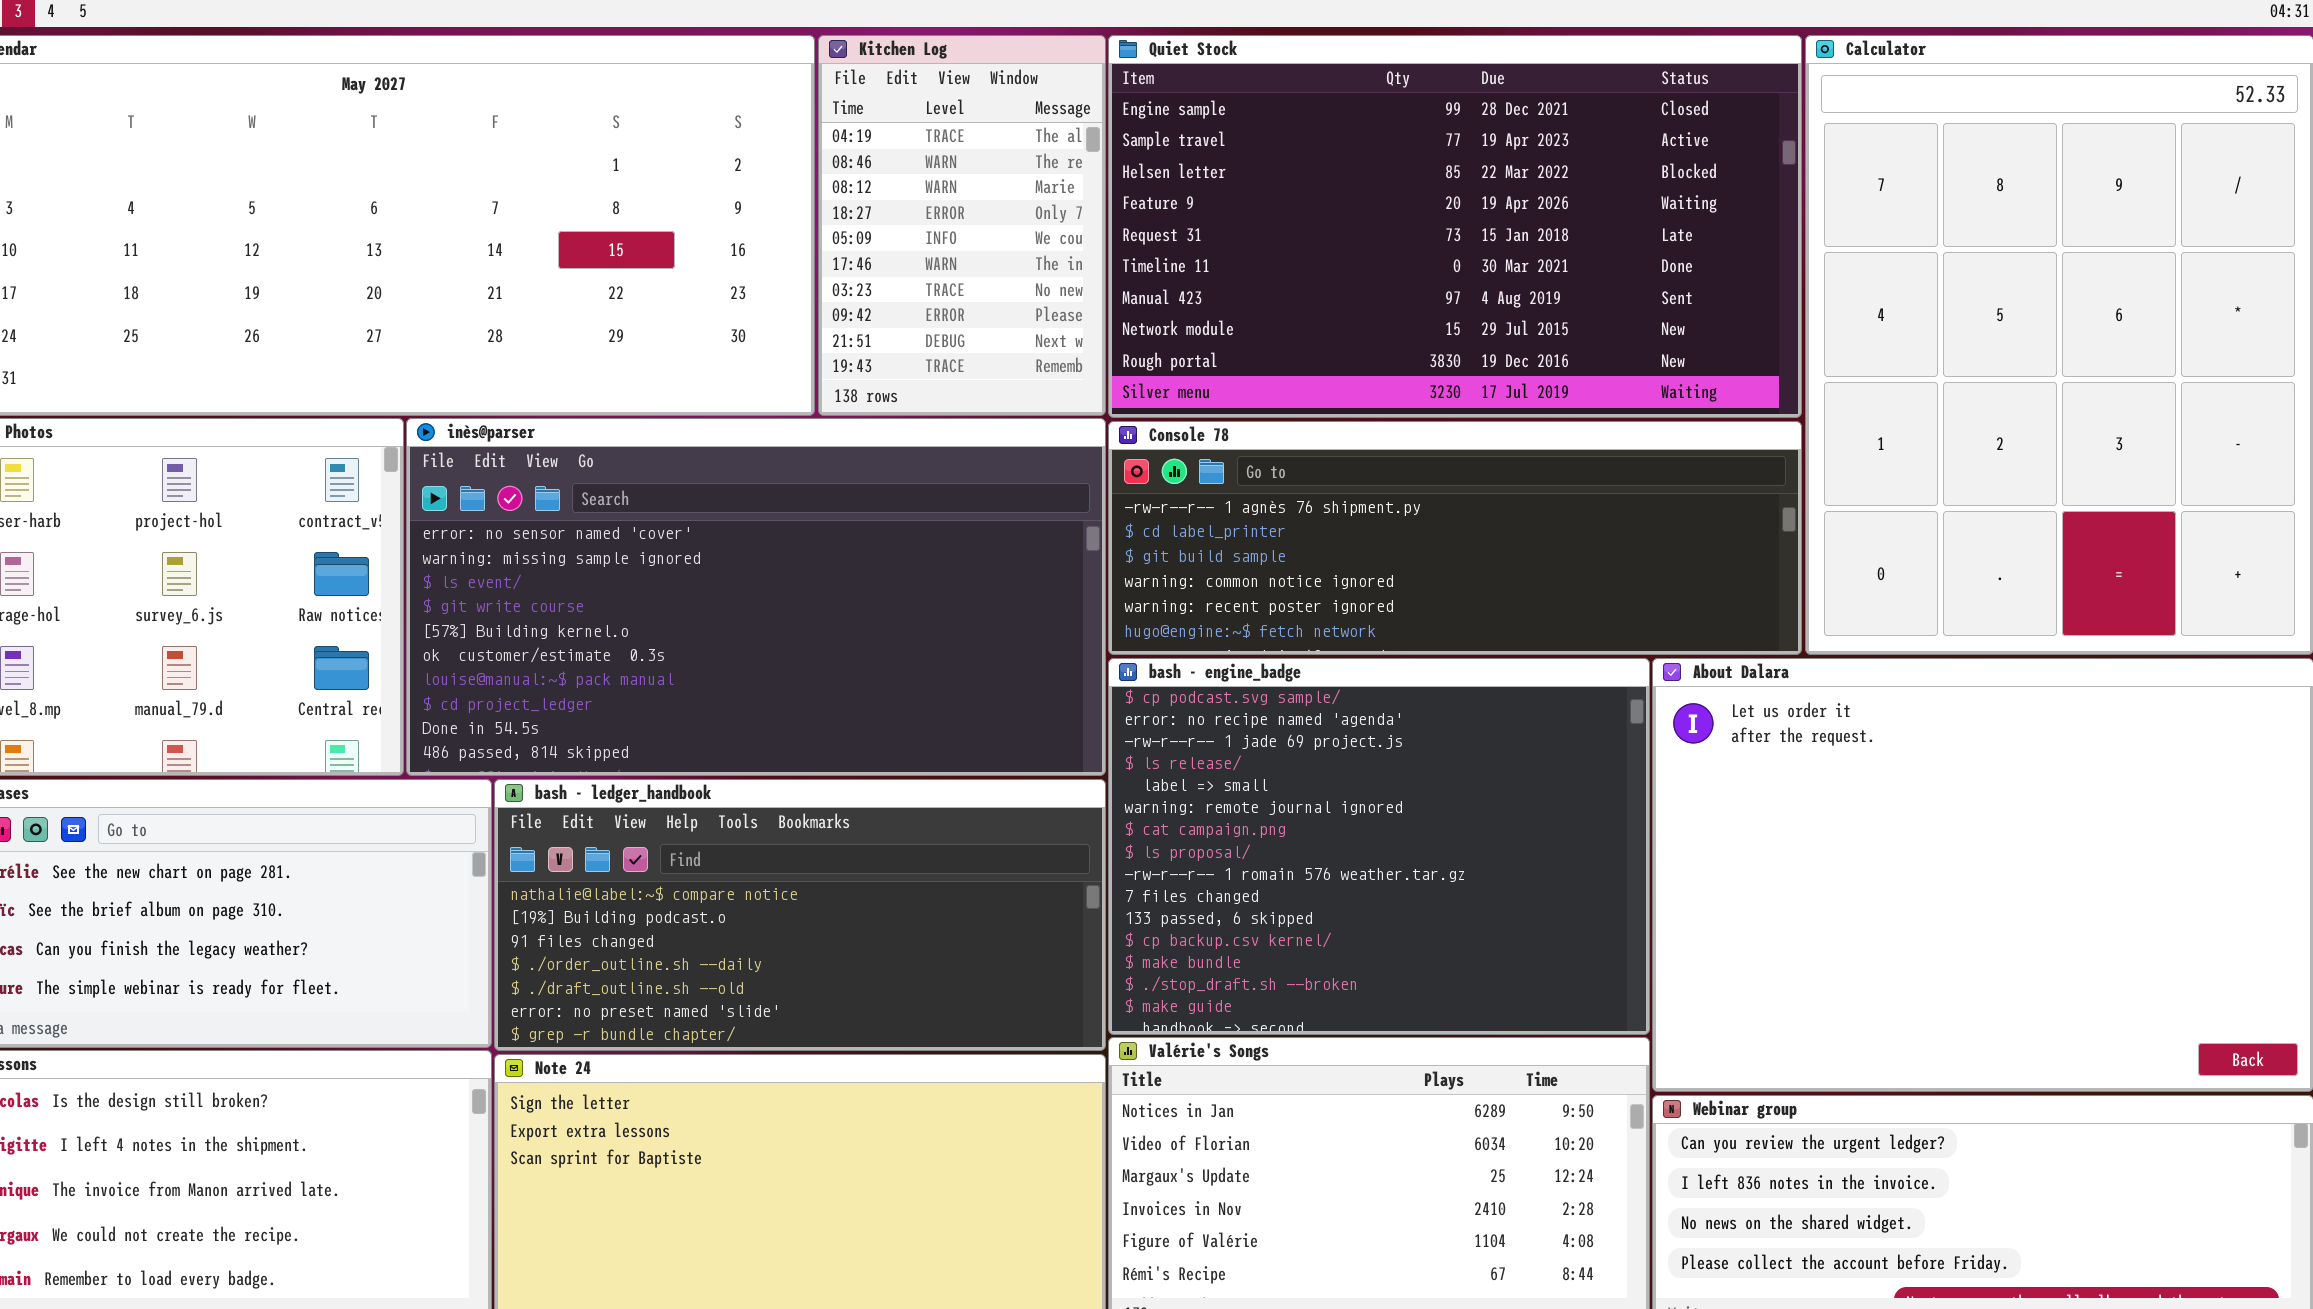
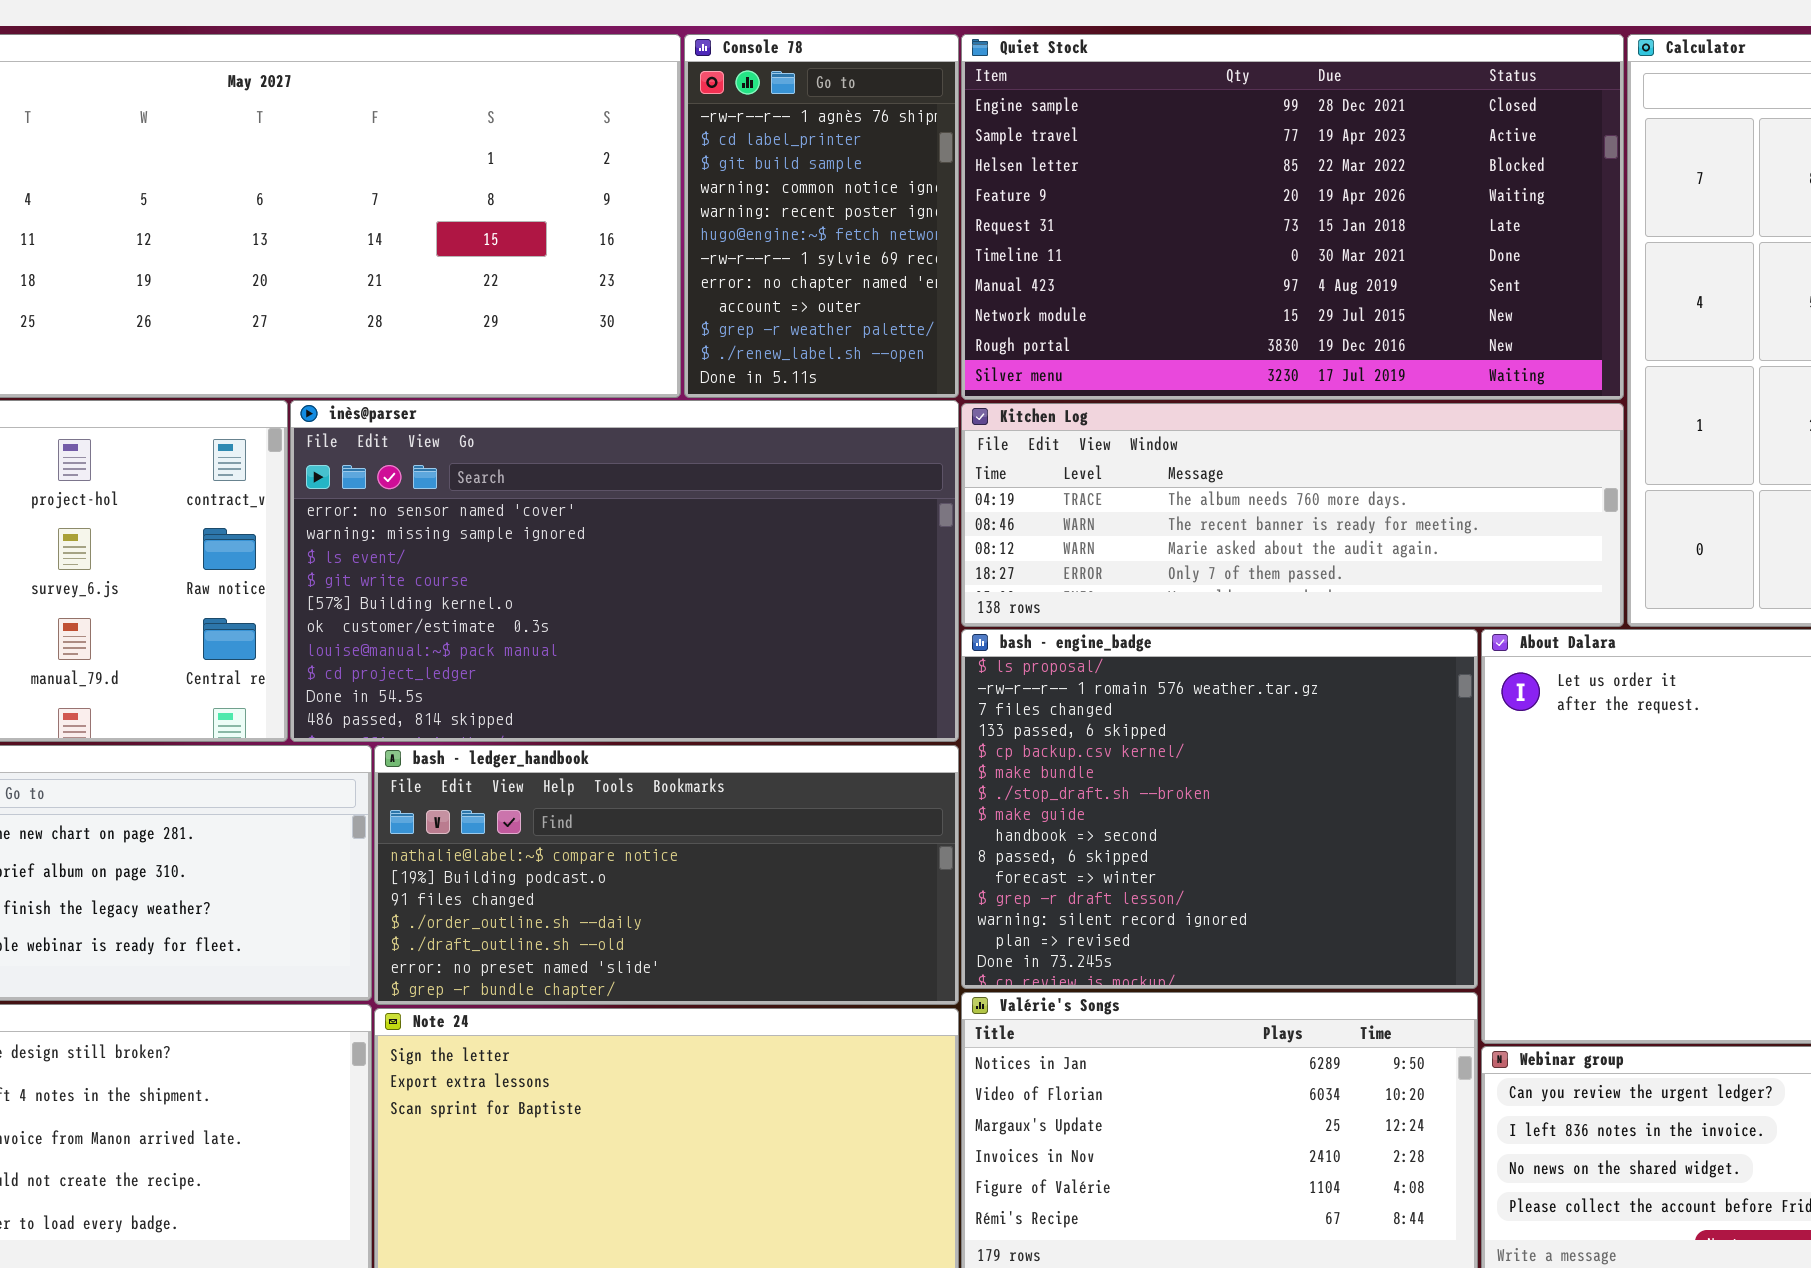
Kitchen Log: [818,35,1106,416] -> [961,403,1624,627], moved, resized
Console 78: [1108,421,1802,655] -> [684,34,959,398], moved, resized
bash - engine_badge: [1108,658,1650,1035] -> [961,629,1478,989], scrolled down 7 rows

